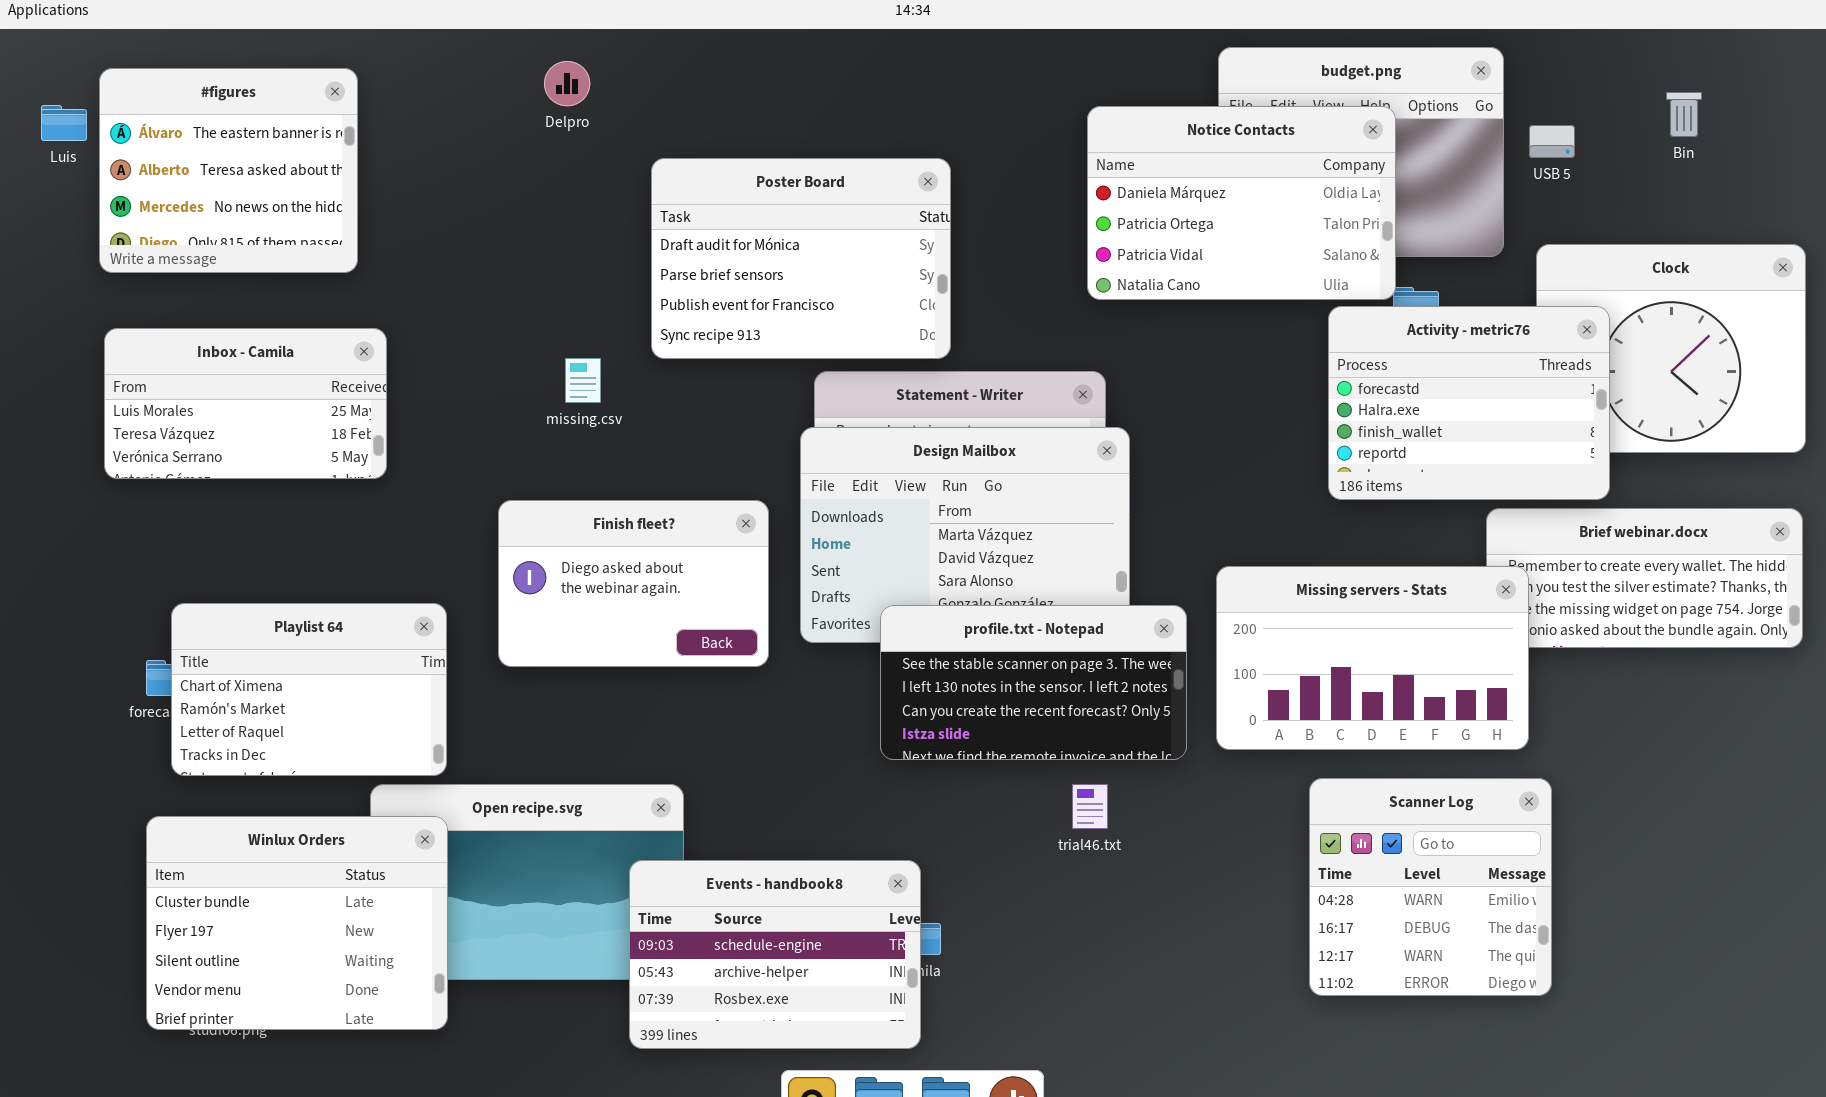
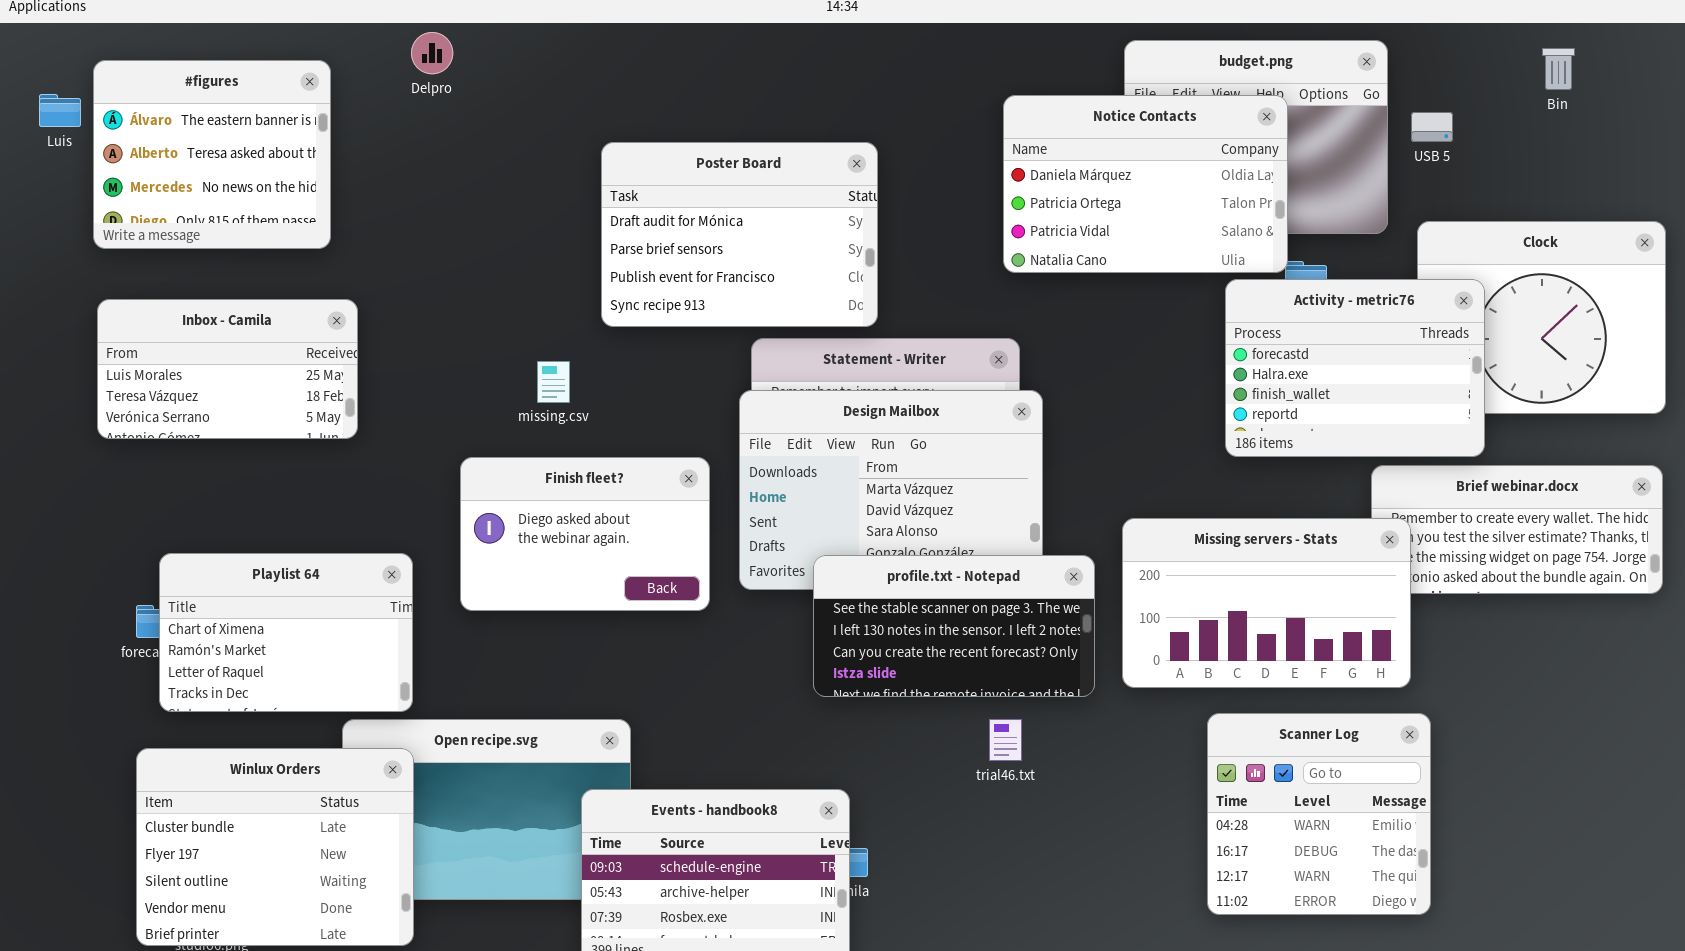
Delpro: [544,61,590,106] -> [411,32,453,74], moved
Bin: [1666,92,1702,137] -> [1542,48,1575,90], moved
missing.csv: [565,358,601,403] -> [537,361,570,403], moved

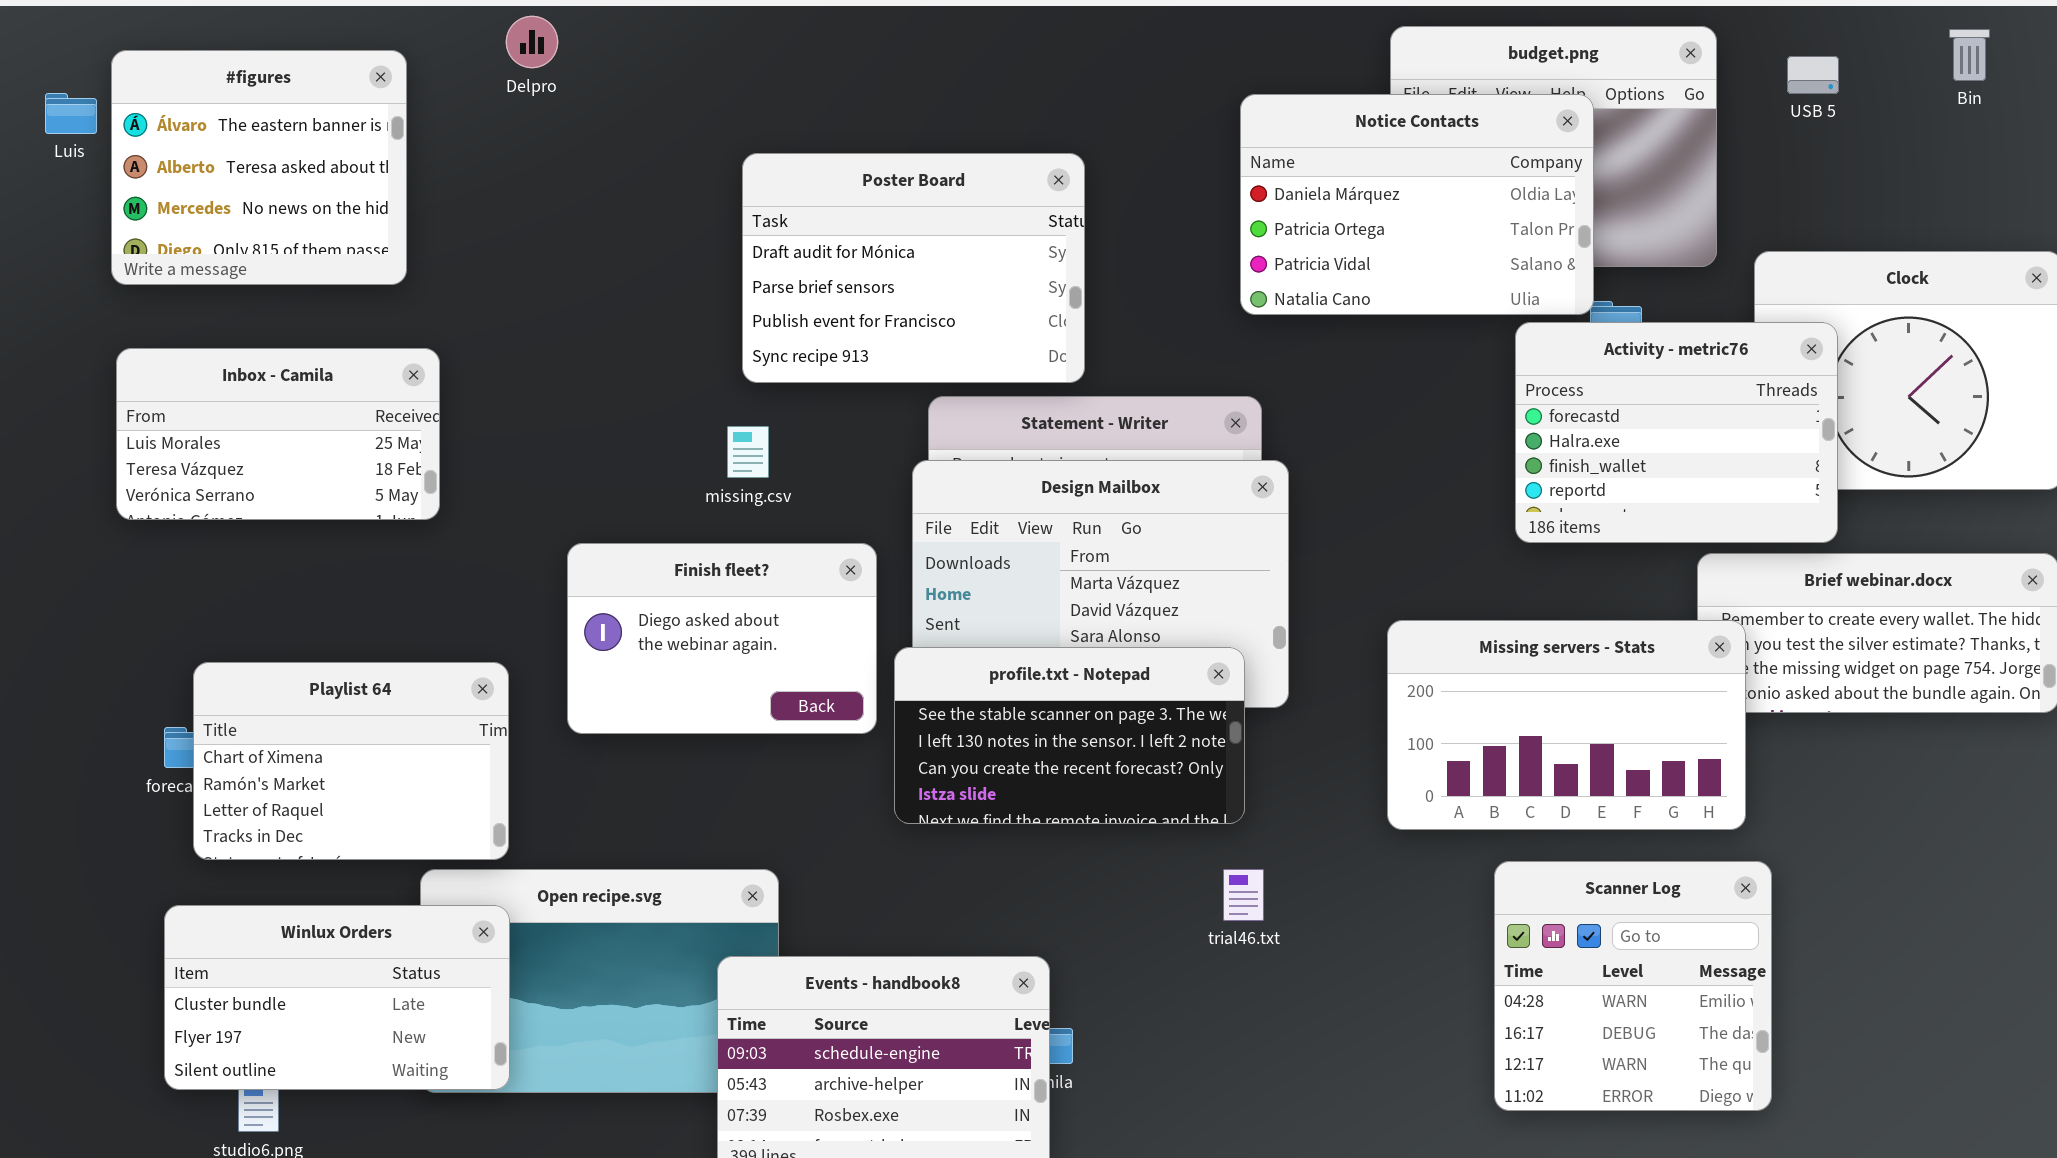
Bin: [1542,48,1575,90] -> [1949,29,1990,81], moved
USB 5: [1411,112,1453,142] -> [1787,56,1839,94], moved
missing.csv: [537,361,570,403] -> [727,426,769,478], moved
profile.txt - Notepad: [813,555,1095,697] -> [894,647,1245,824], moved
Winlux Orders: [136,748,414,946] -> [164,905,510,1090], resized

